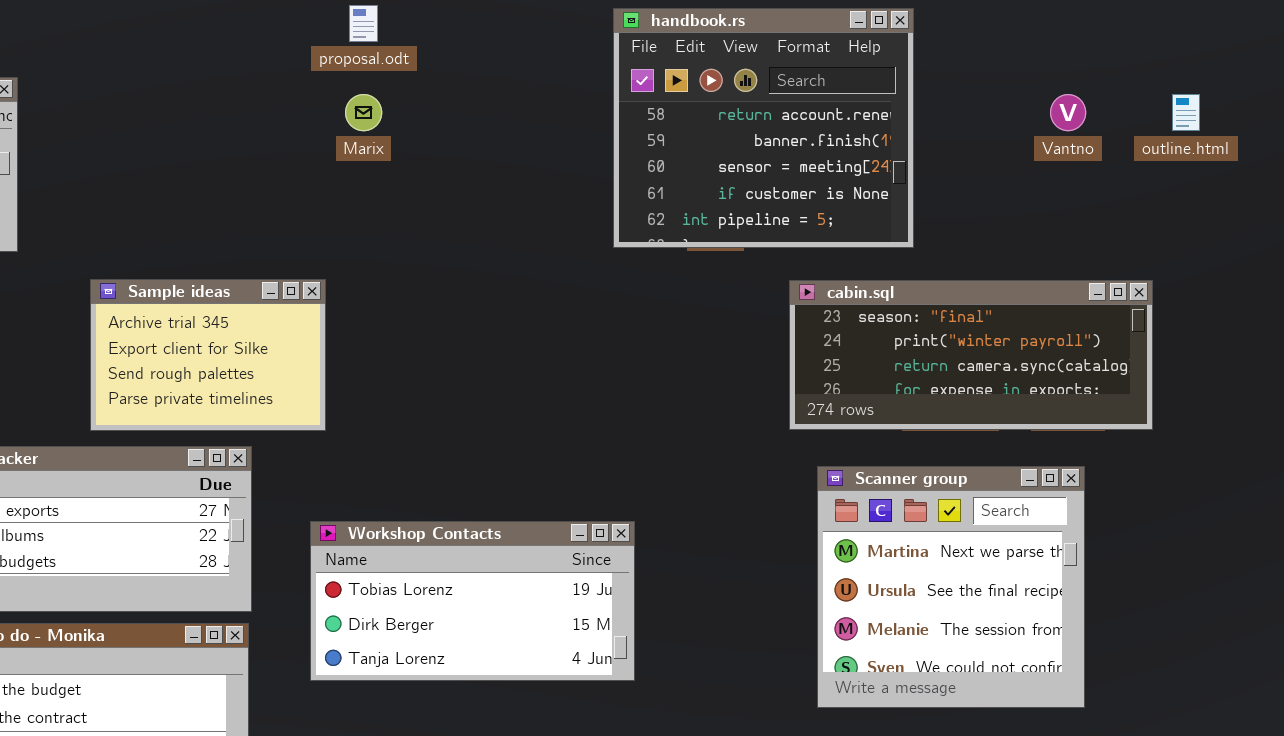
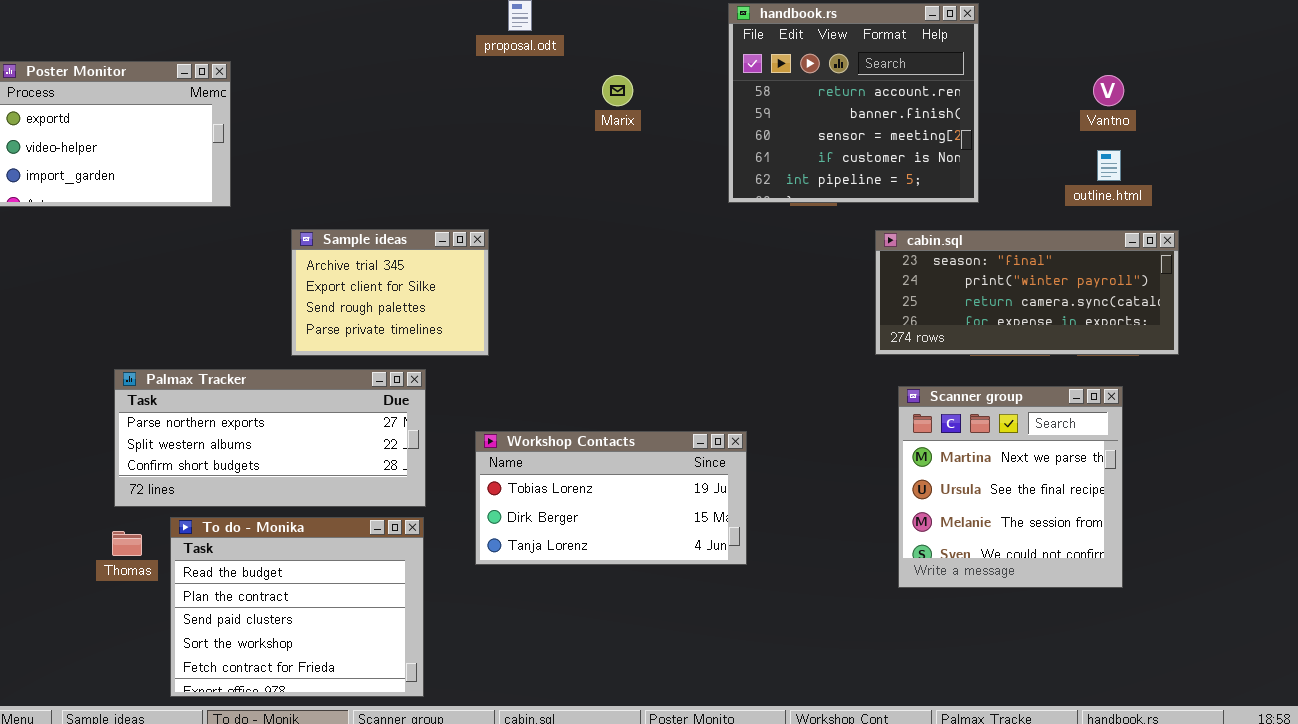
Marix: [345,94,382,131] -> [602,75,633,106], moved
outline.html: [1172,94,1200,131] -> [1097,150,1121,181], moved

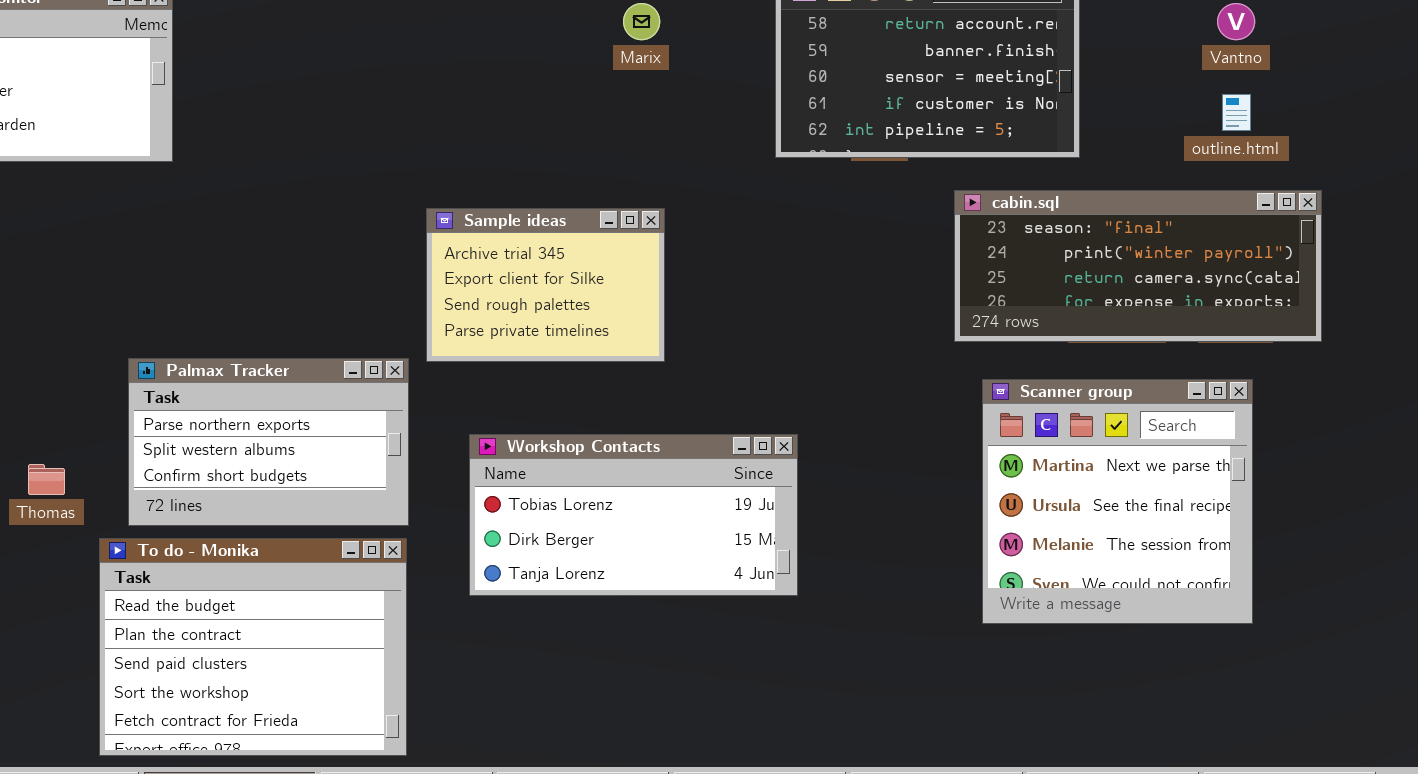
Sample ideas: [291,229,489,356] -> [426,208,665,362], moved
Palmax Tracker: [114,369,426,507] -> [128,358,409,526], resized
Thomas: [112,531,142,556] -> [28,464,65,495], moved

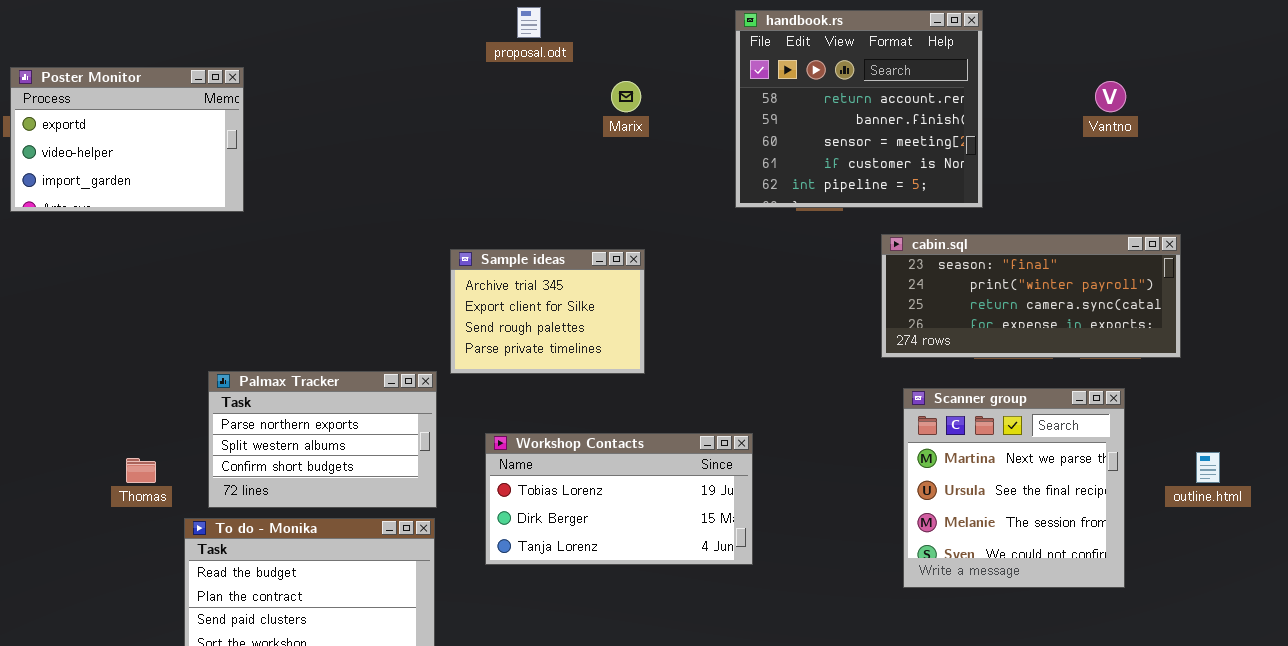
outline.html: [1222,94,1251,131] -> [1196,452,1220,483], moved

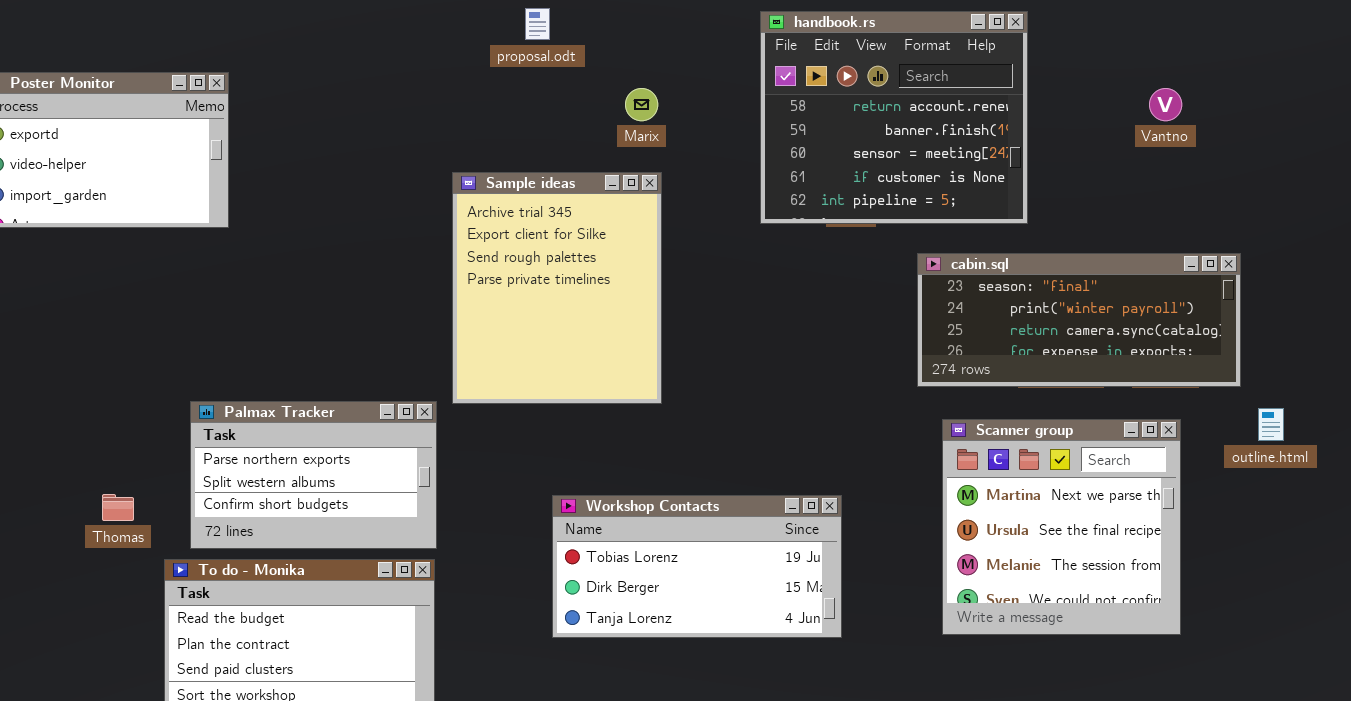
Sample ideas: [450,249,645,374] -> [452,172,662,404], resized
Workshop Contacts: [485,433,753,565] -> [552,495,842,638], moved
outline.html: [1196,452,1220,483] -> [1258,408,1284,441], moved

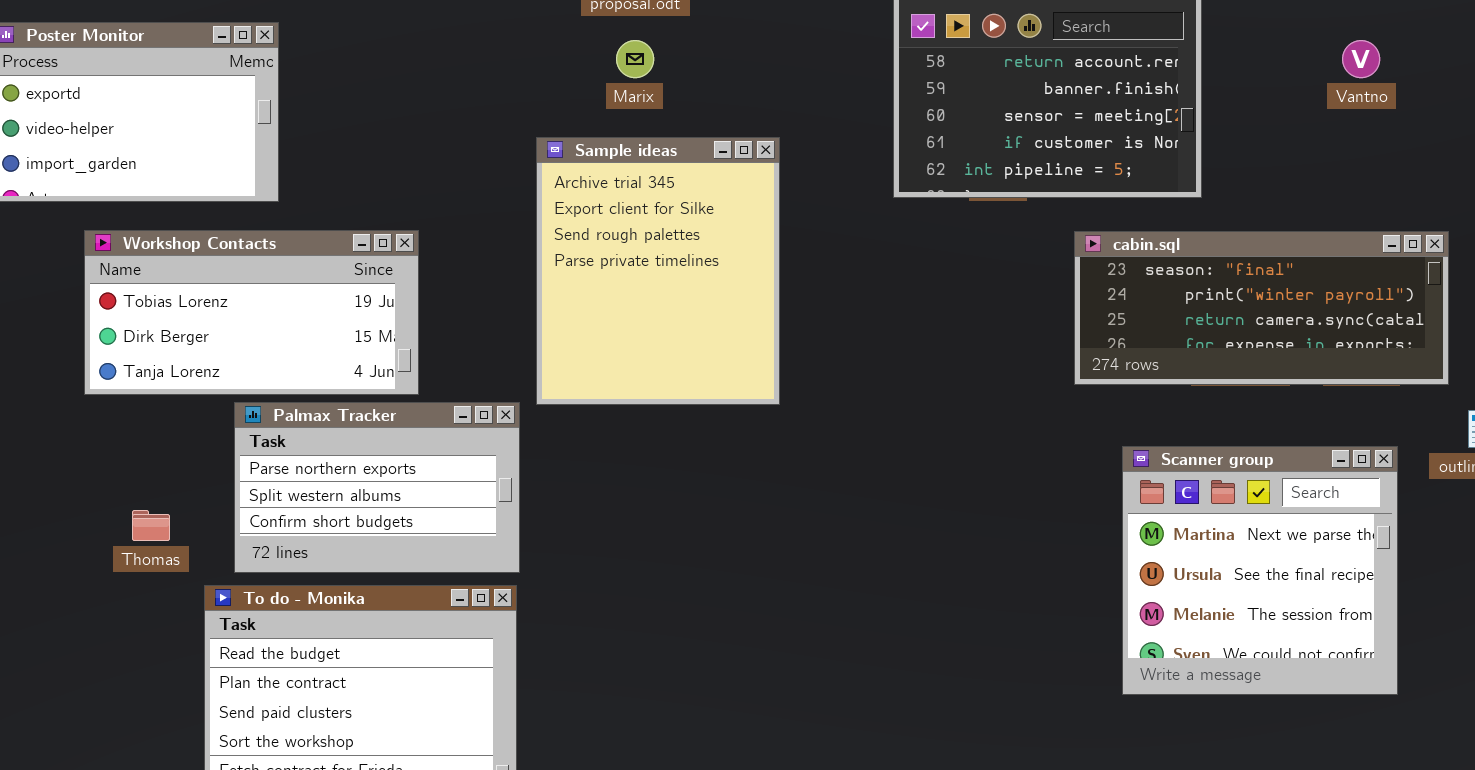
Marix: [625,88,658,121] -> [616,40,654,78], moved
Scanner group: [942,419,1181,635] -> [1122,446,1398,695], moved
Workshop Contacts: [552,495,842,638] -> [84,230,419,395], moved

